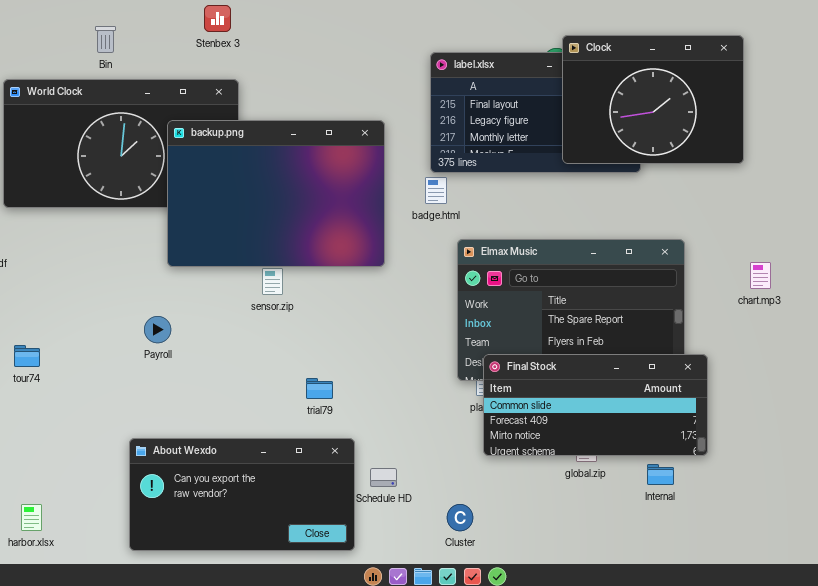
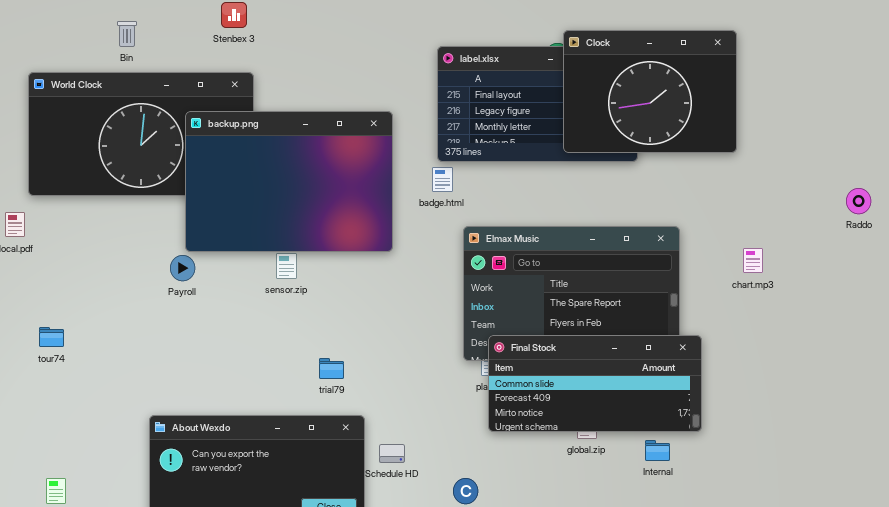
Payroll: [144,316,171,343] -> [170,255,195,281], moved

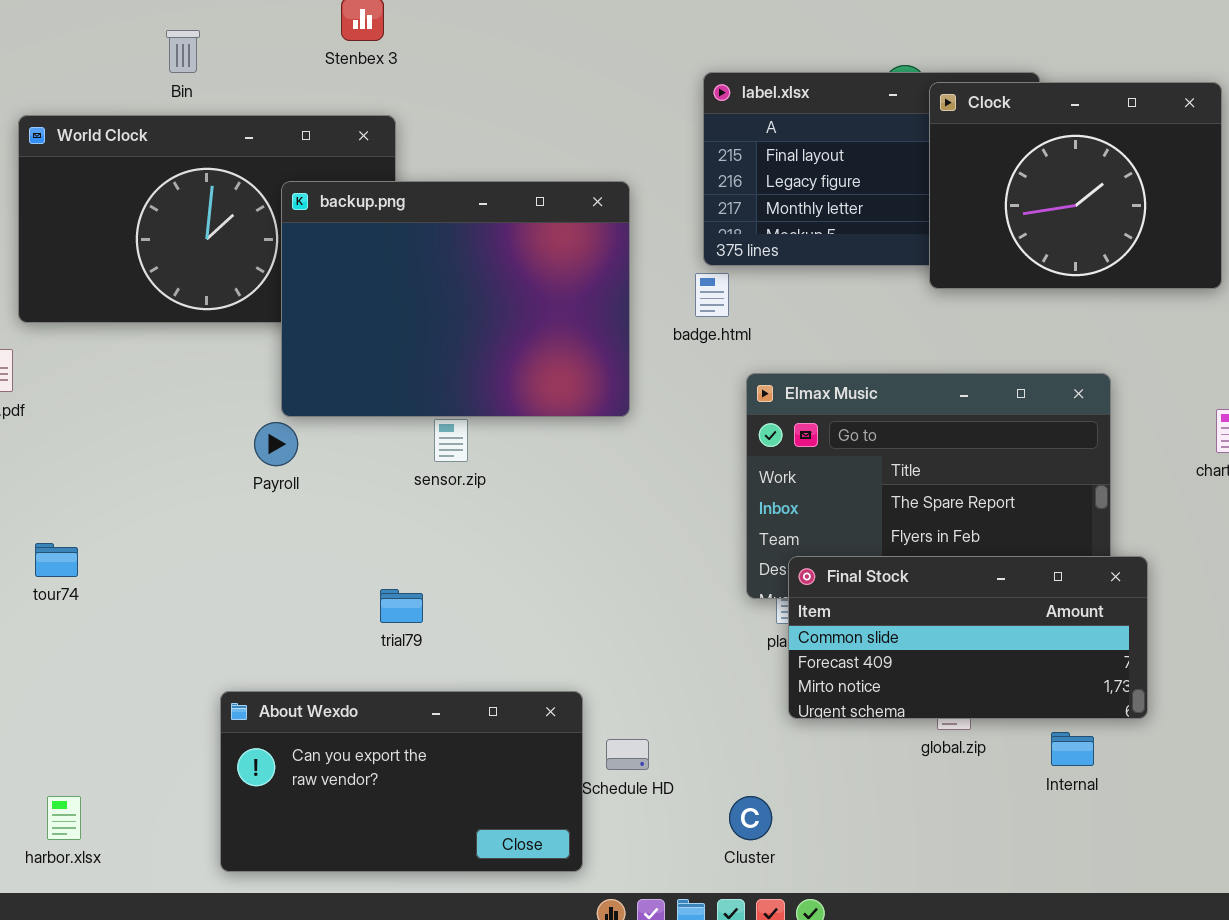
Clock: [563,30,737,153] -> [929,82,1222,289], moved
trial79: [319,358,344,379] -> [380,589,423,623], moved

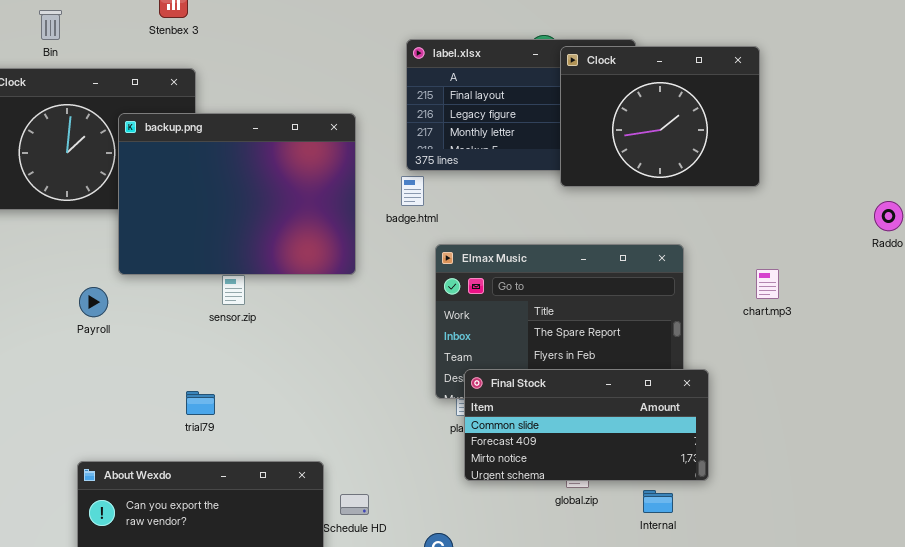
Payroll: [254,422,298,466] -> [79,287,108,317], moved

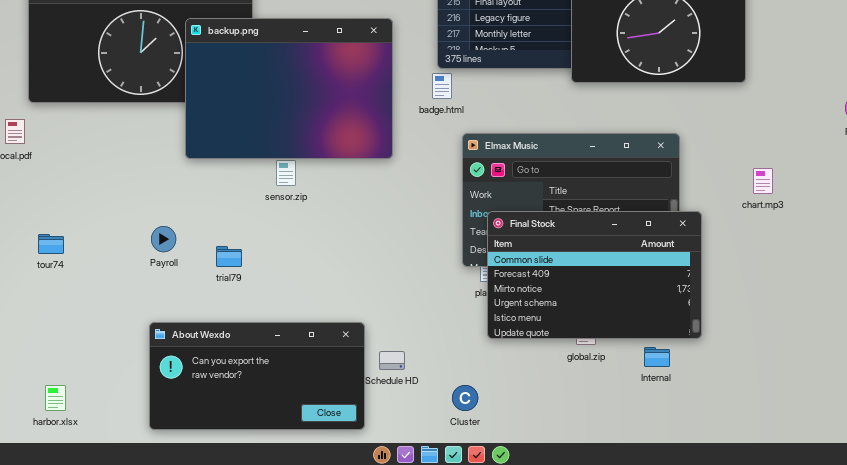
chart.mp3: [756,269,779,299] -> [753,168,773,194], moved
Payroll: [79,287,108,317] -> [151,226,176,252], moved
Final Stock: [464,369,709,481] -> [487,211,702,339], resized
trial79: [186,391,215,415] -> [216,246,242,267], moved

